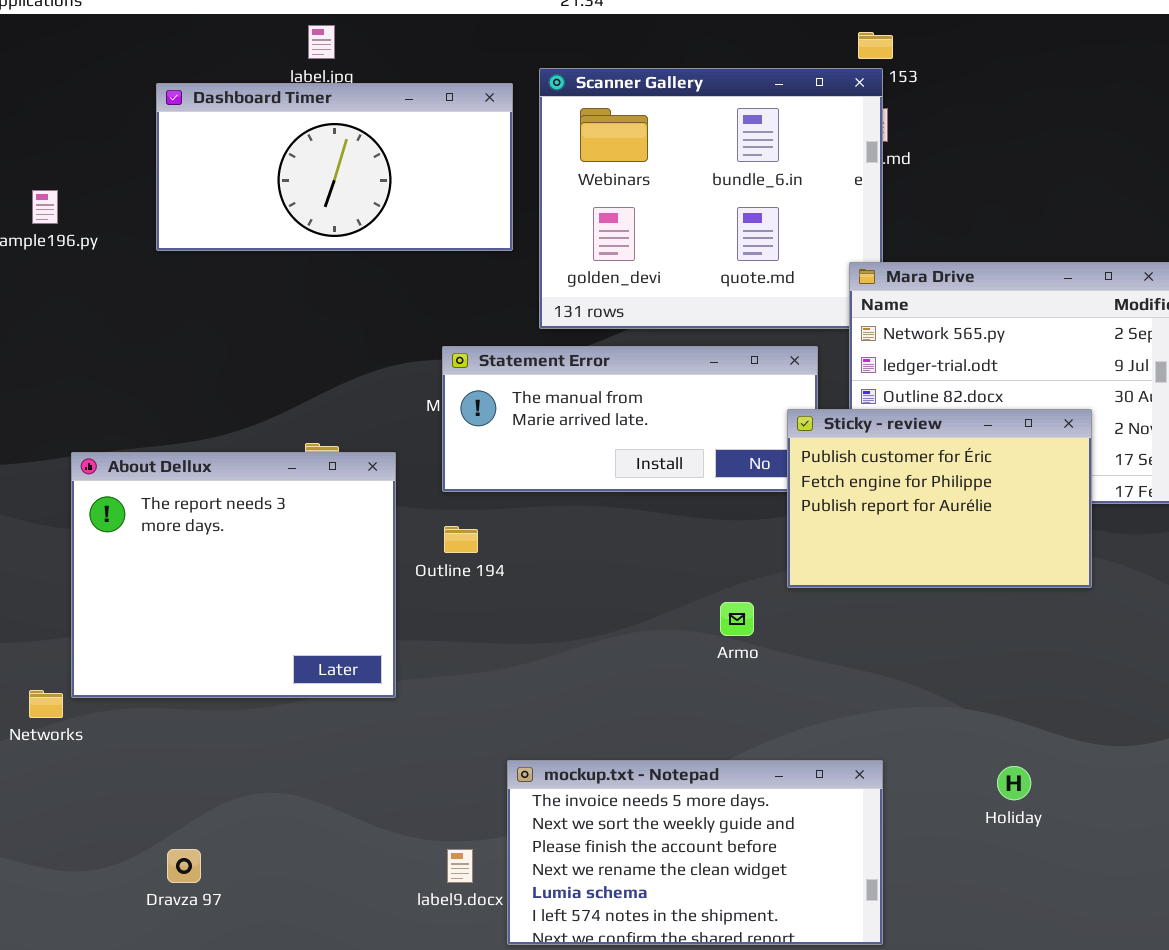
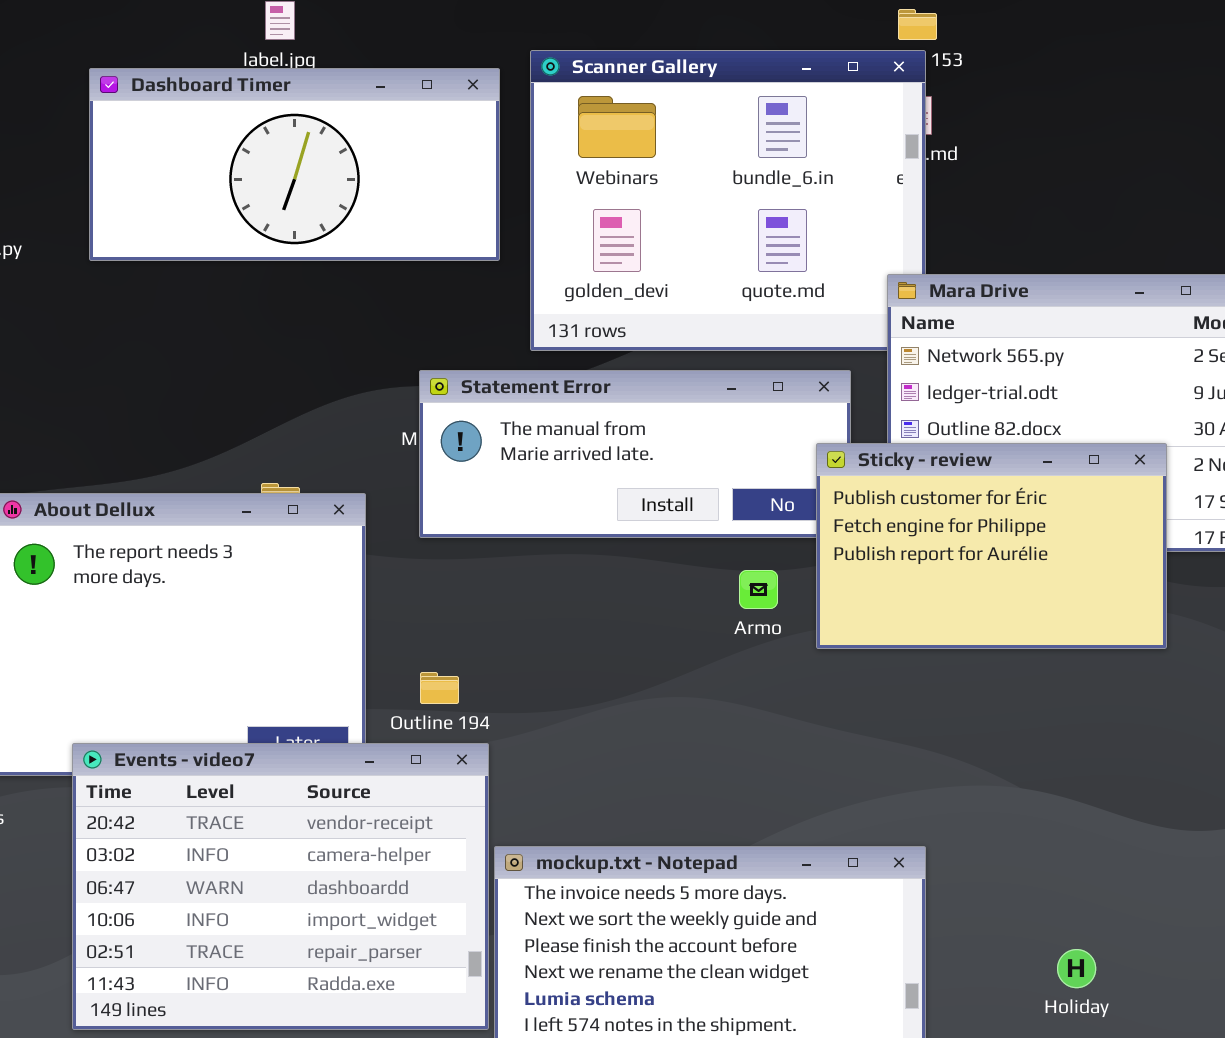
Outline 194: [444,526,478,553] -> [420,672,459,704], moved
Armo: [720,602,754,636] -> [739,570,778,609], moved
Events - video7: none -> [72,743,489,1030], opened
Holiday: [997,766,1031,800] -> [1057,949,1096,988], moved

